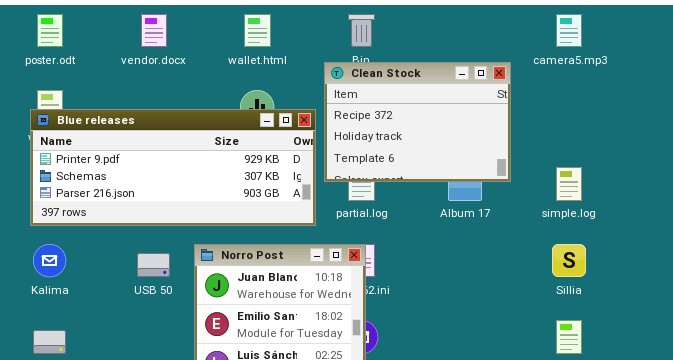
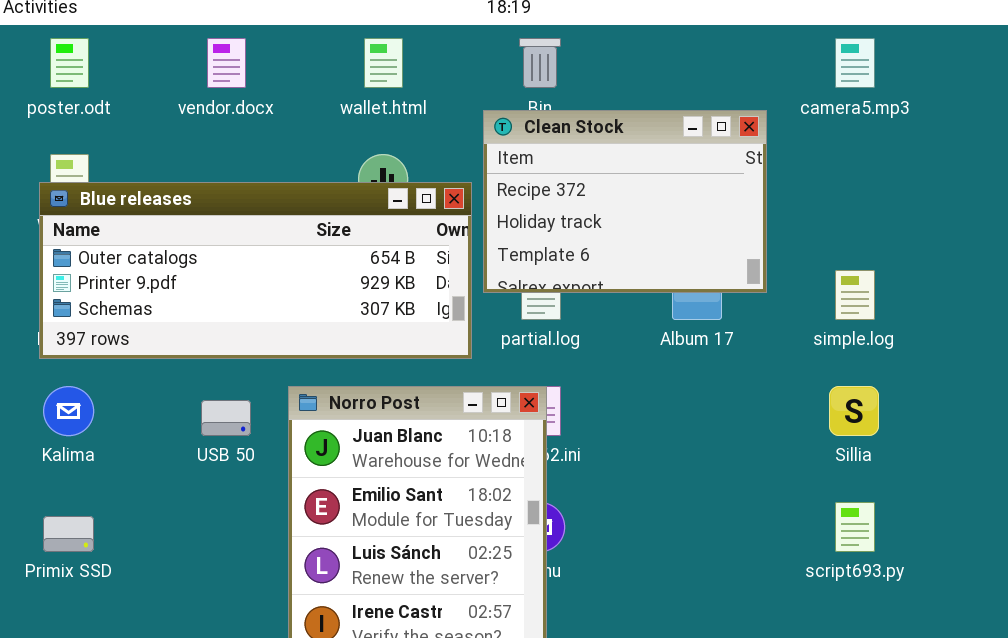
Blue releases: [30,109,316,226] -> [39,182,472,359], scrolled up 1 row

